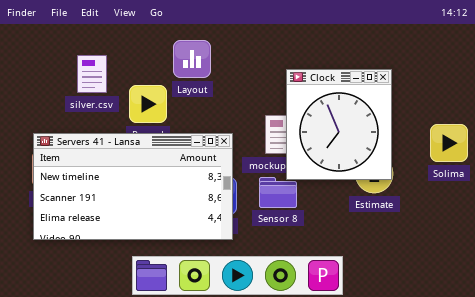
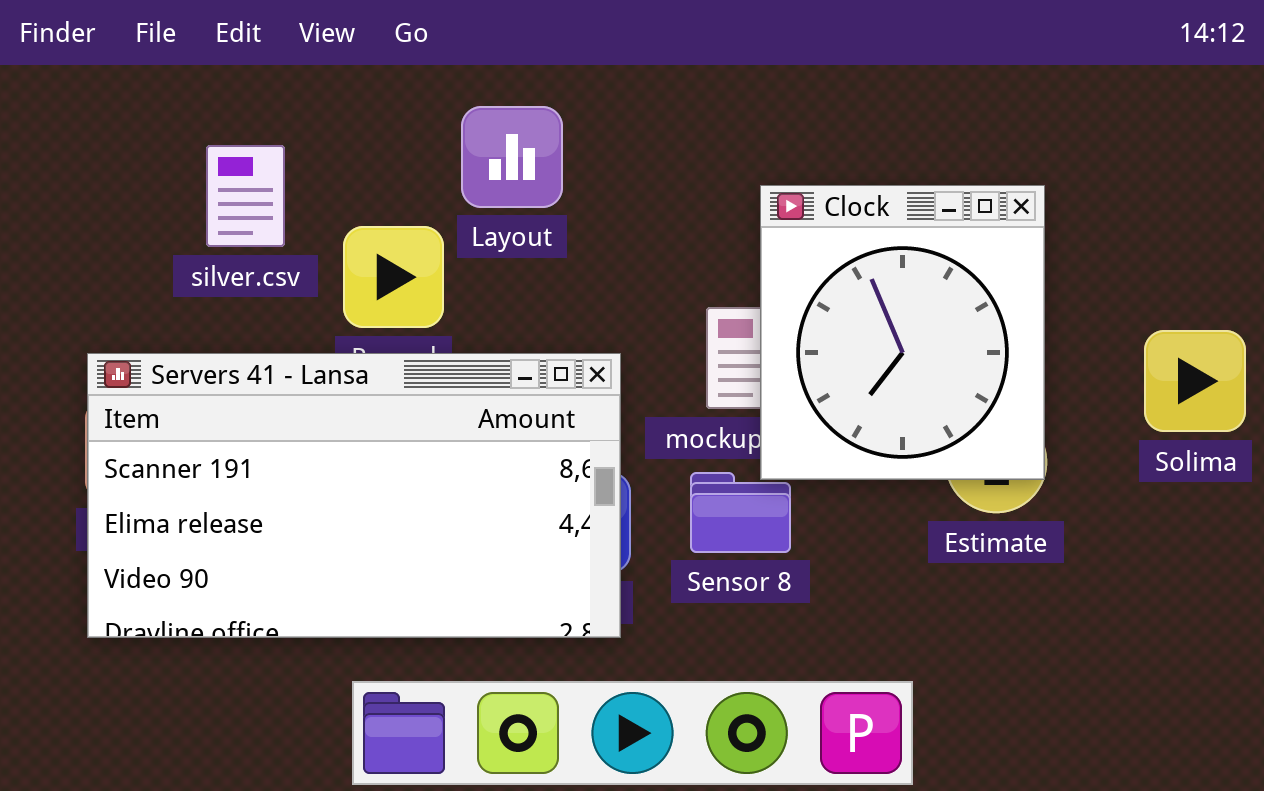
Servers 41 - Lansa: [33,133,233,240] -> [87,353,621,638], scrolled down 1 row

